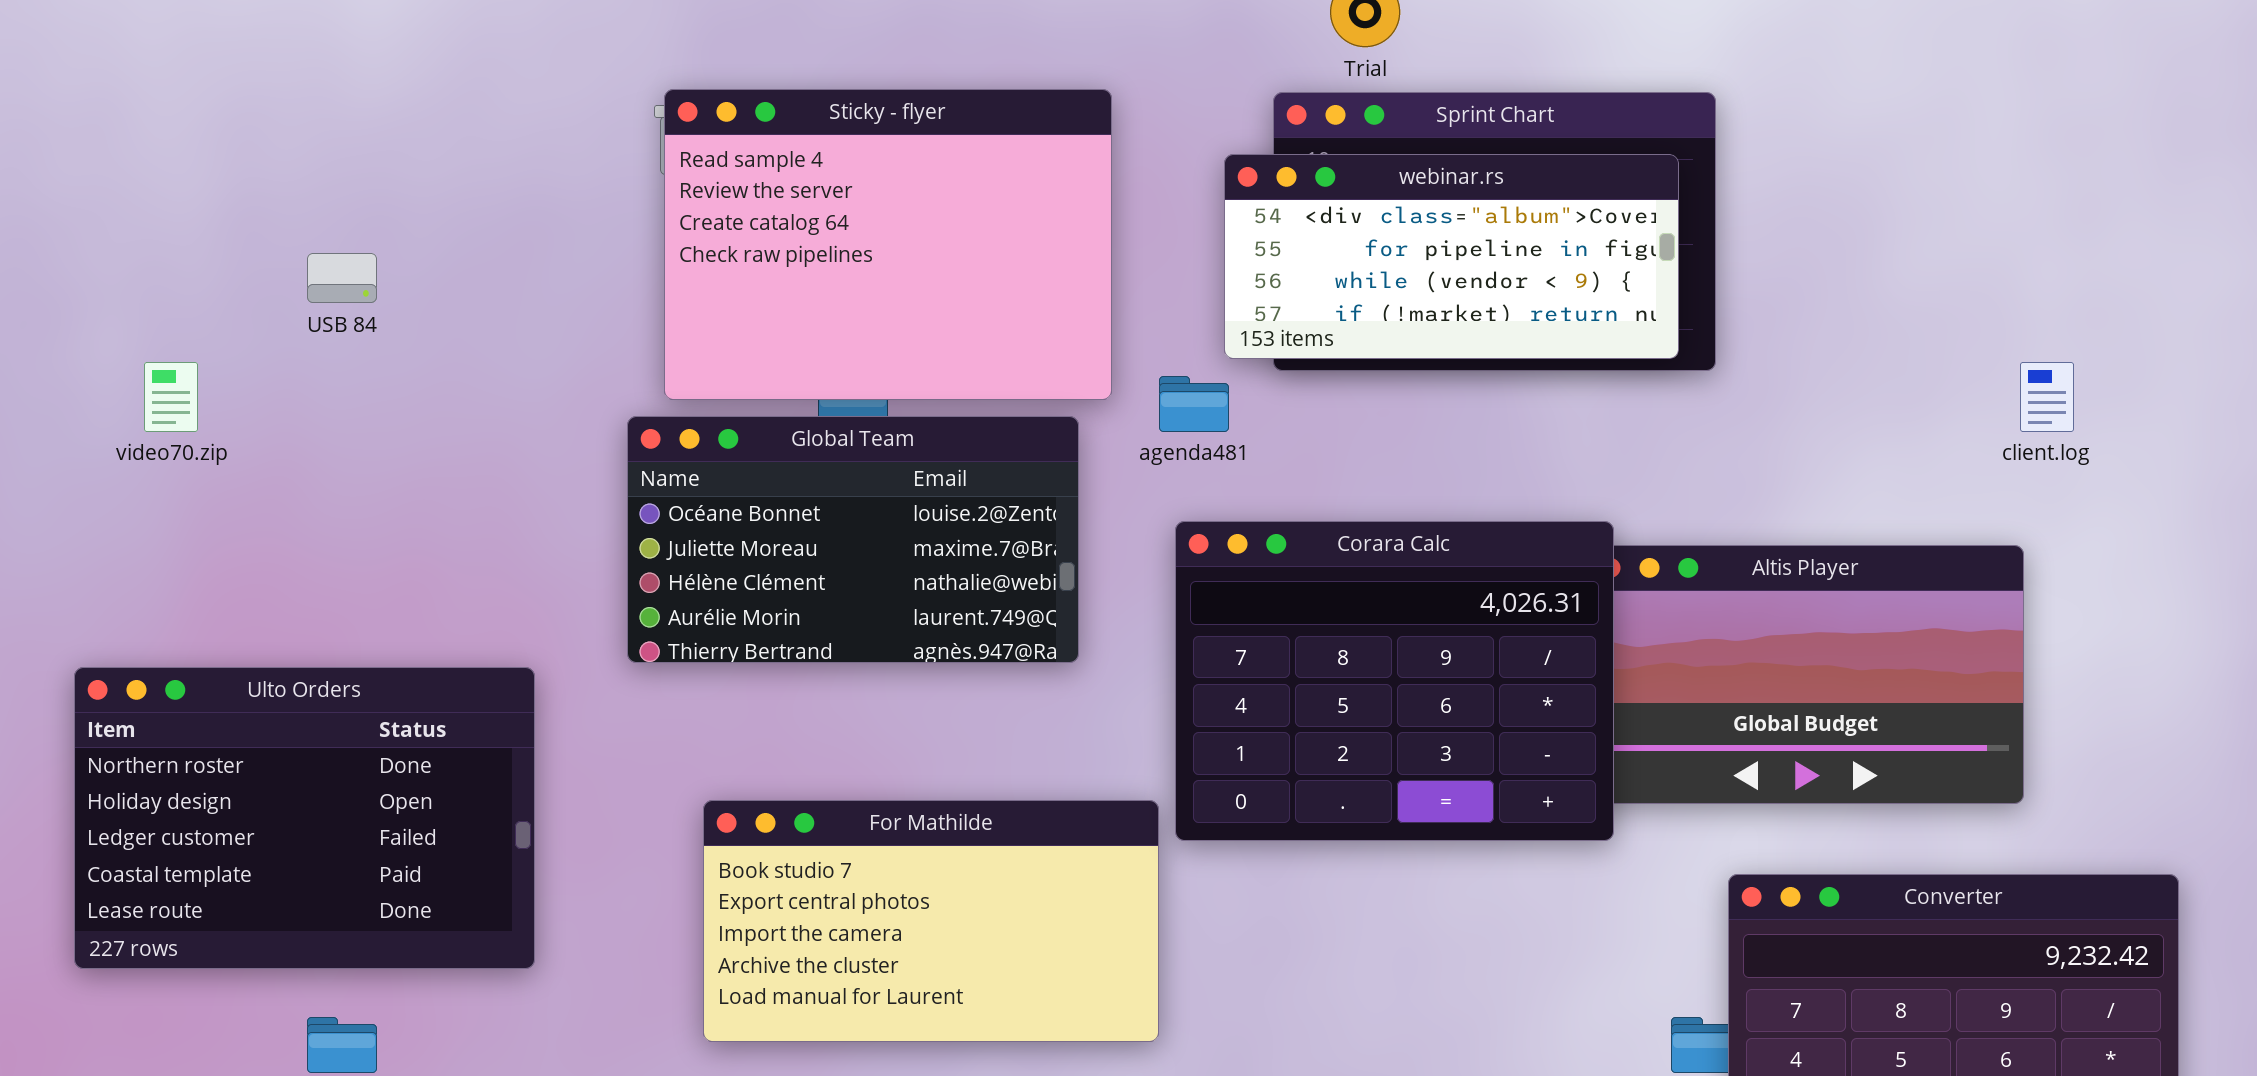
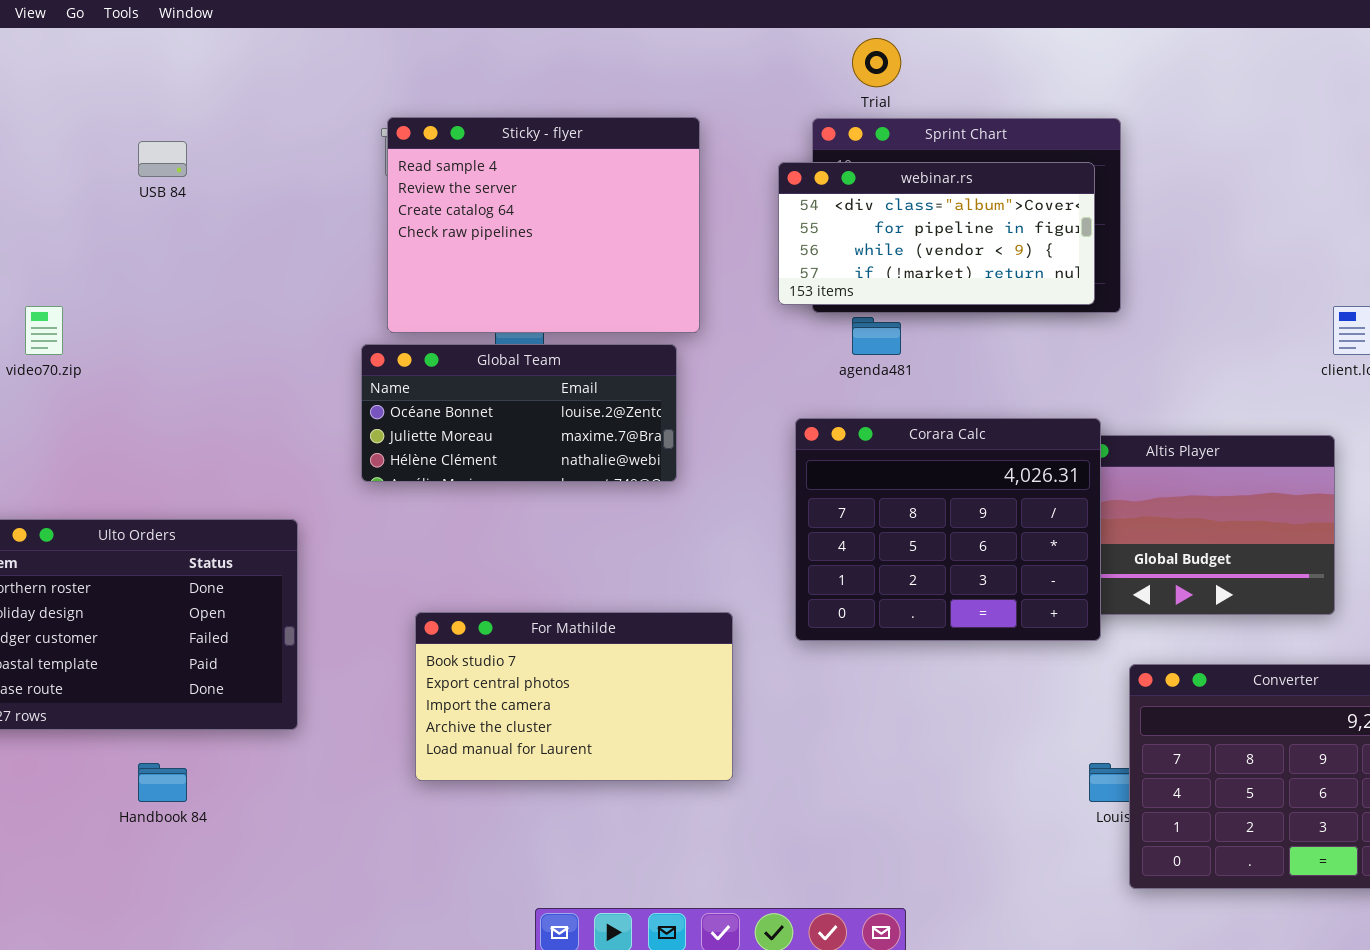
USB 84: [307,253,377,303] -> [138,141,187,177], moved
agenda481: [1159,376,1229,432] -> [852,317,901,355], moved
Global Team: [627,416,1079,663] -> [361,344,677,482], resized
Corara Calc: [1175,521,1614,841] -> [795,418,1101,641], moved

